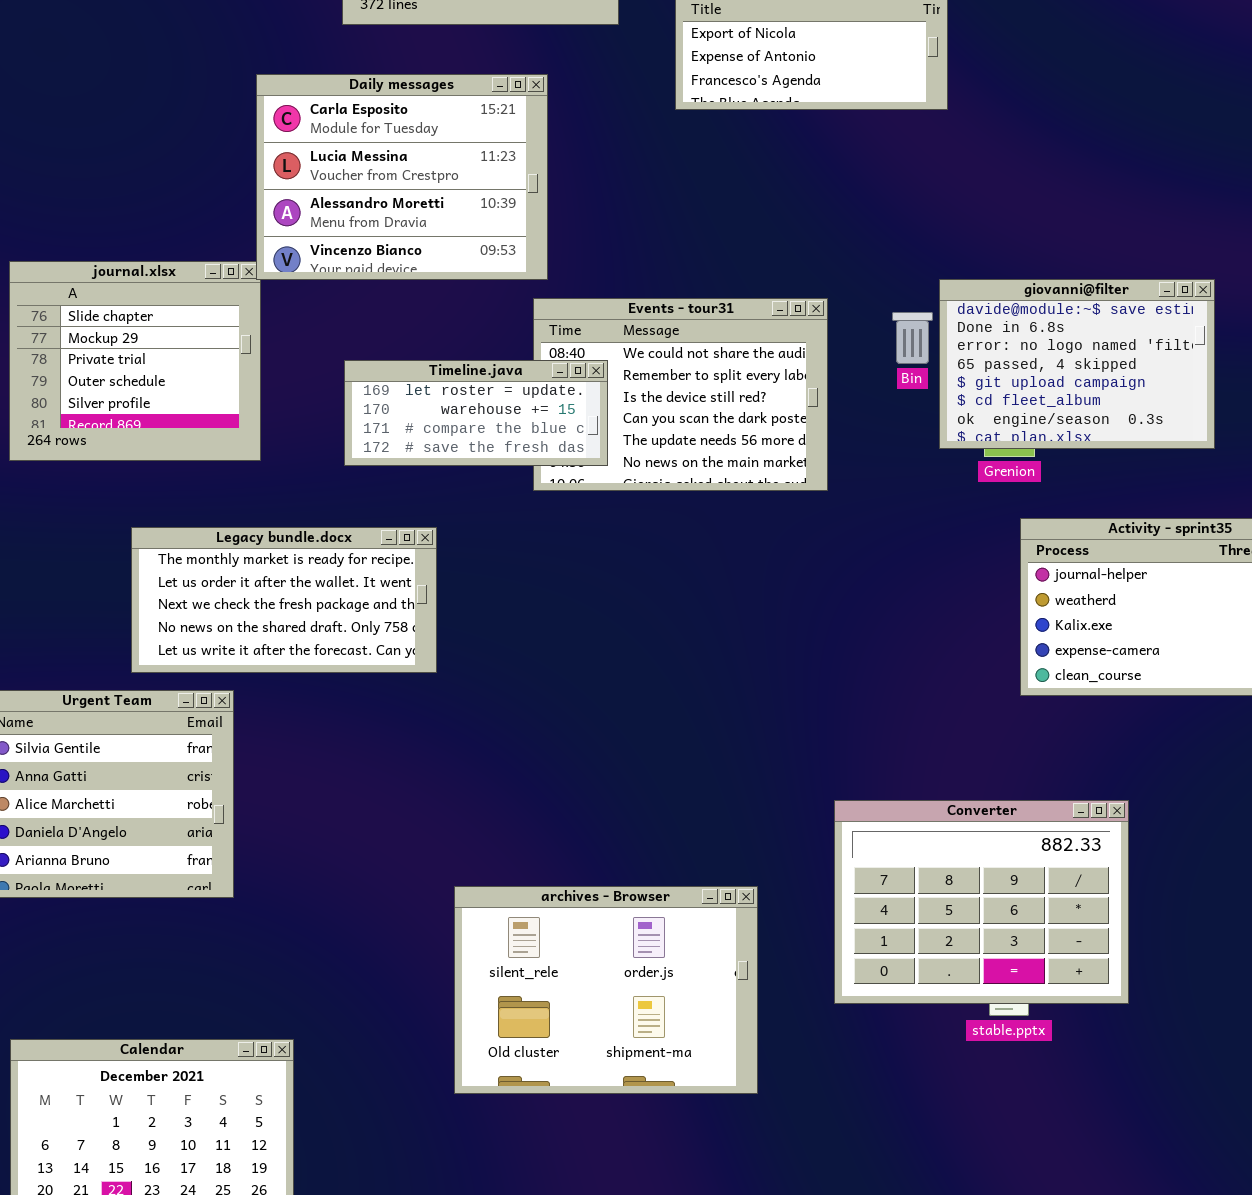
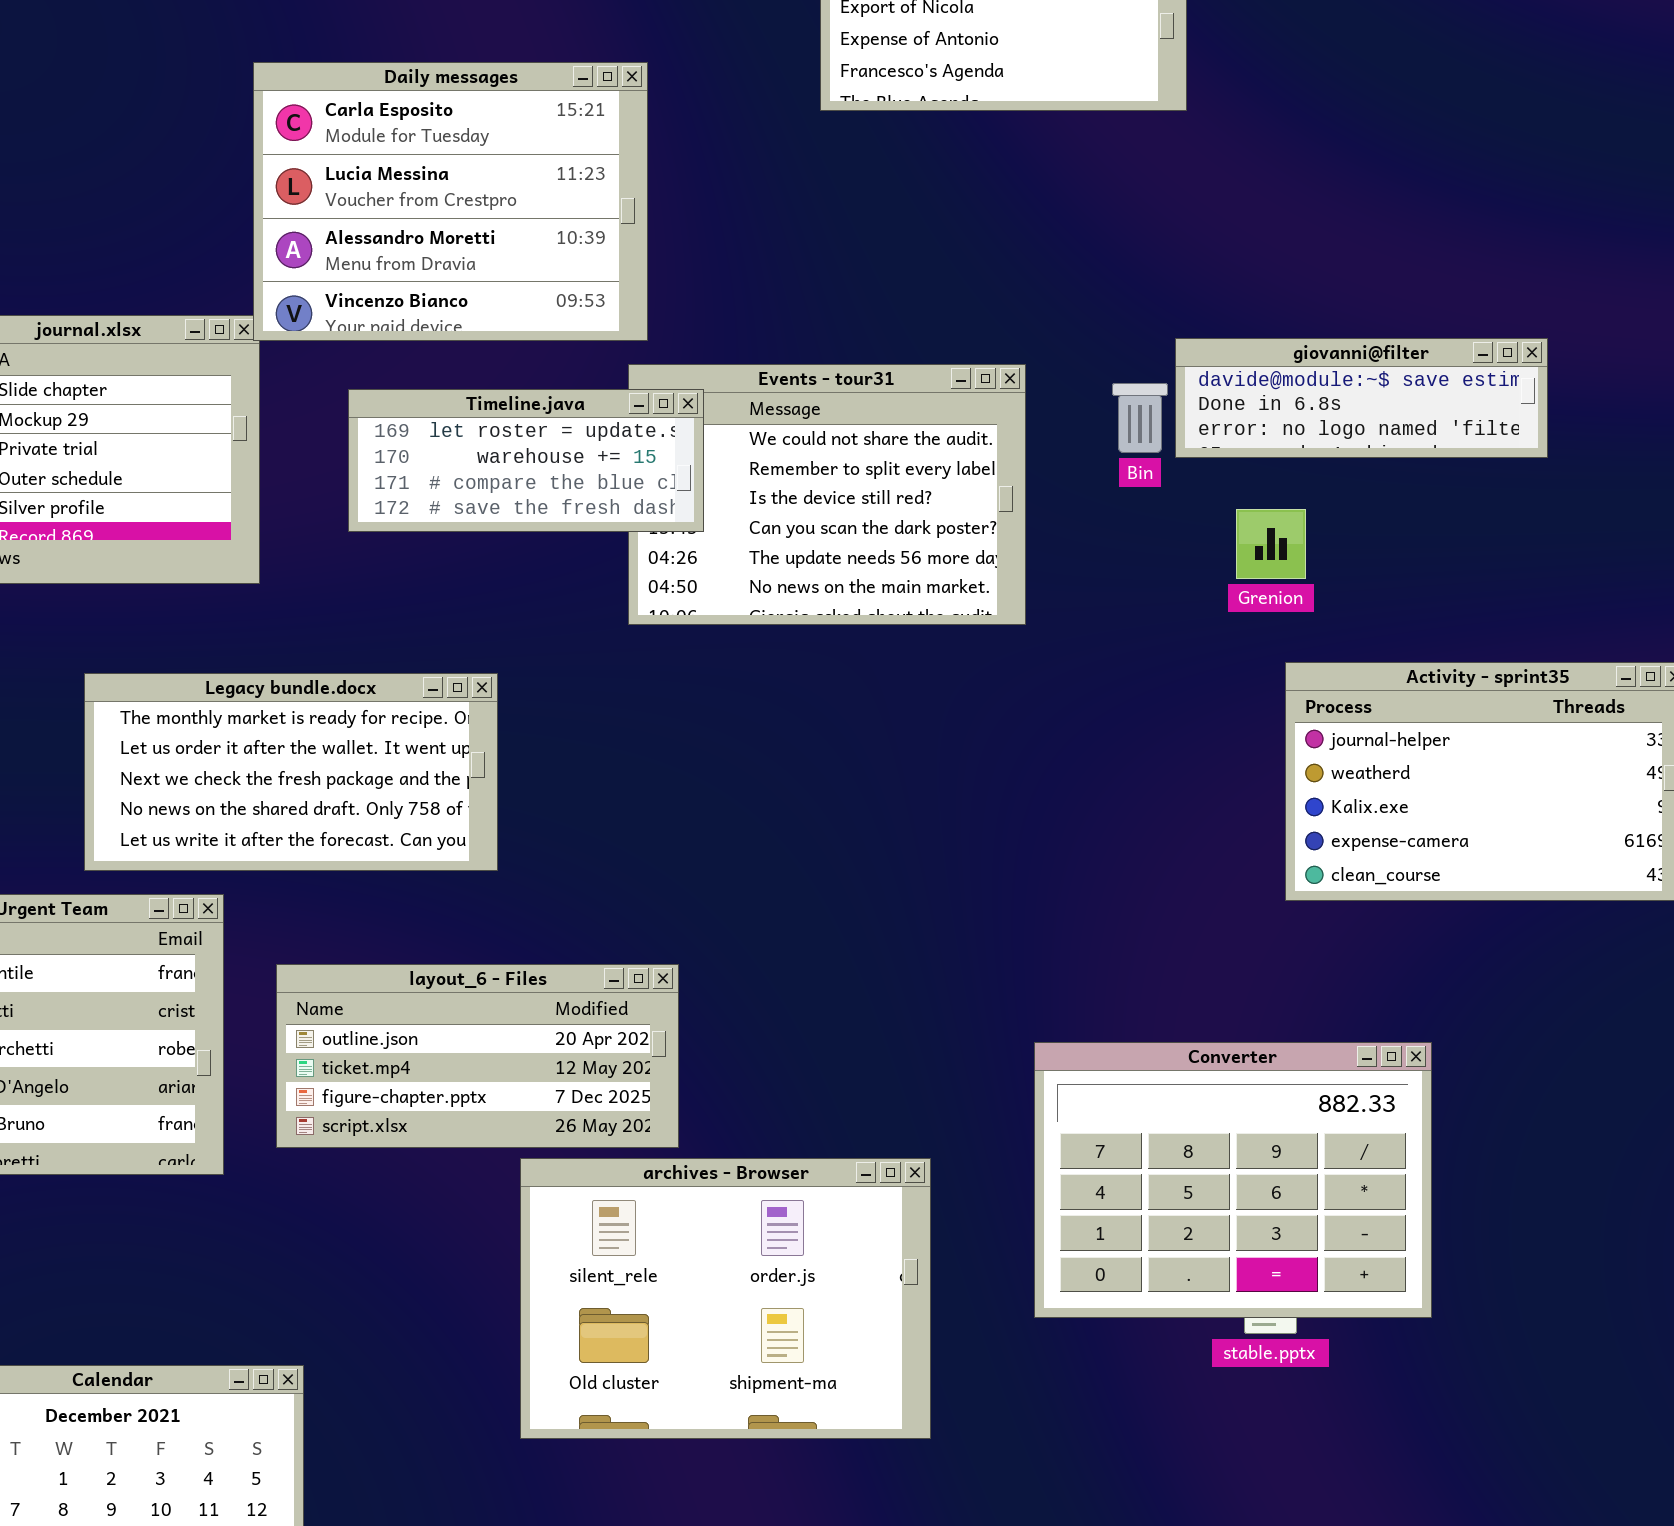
giovanni@filter: [939,279,1215,449] -> [1175,338,1548,458], resized
Timeline.java: [344,360,608,466] -> [348,389,704,532], moved
layout_6 - Files: none -> [276,964,679,1148], opened

